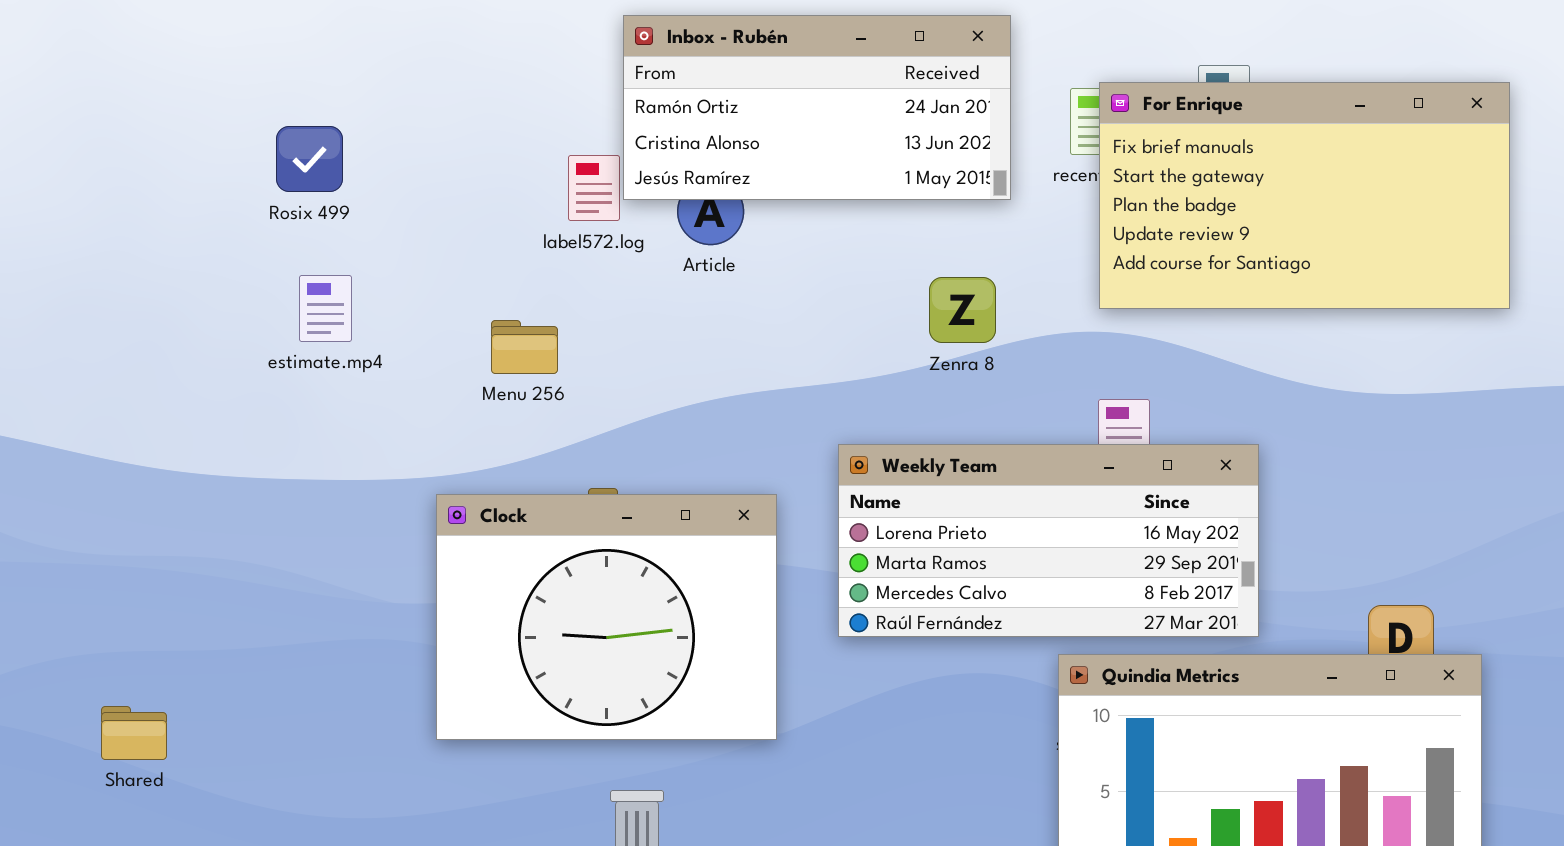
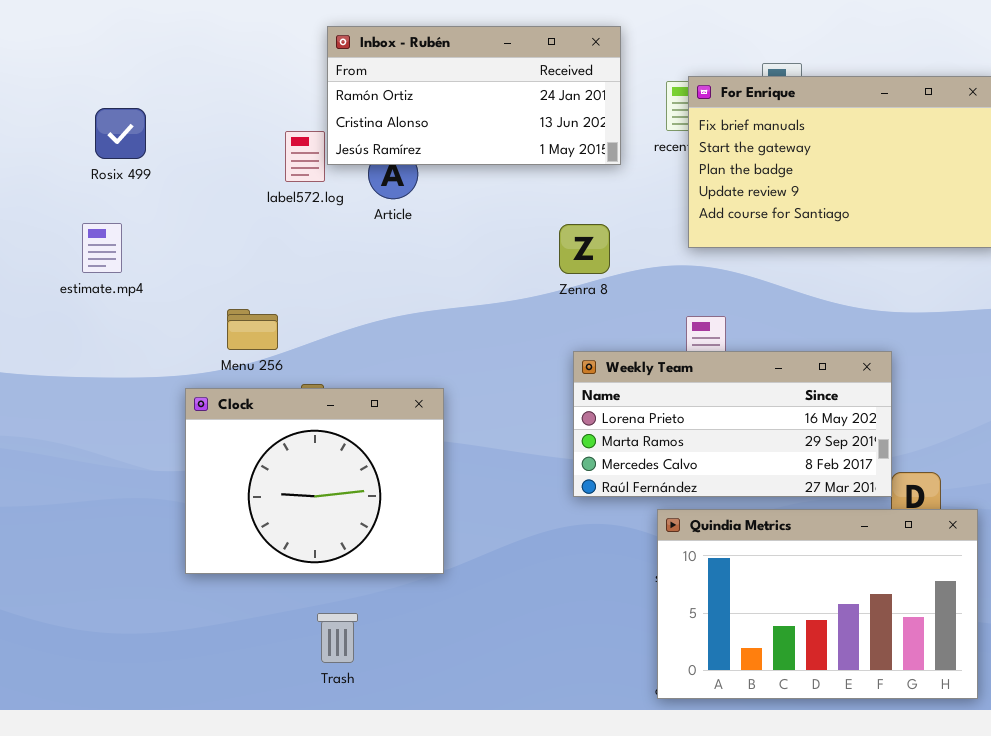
Rosix 499: [276,126,343,192] -> [95,108,146,159], moved
Menu 256: [491,320,558,374] -> [227,309,278,350], moved
Weekly Team: [838,444,1259,637] -> [573,351,892,497], moved

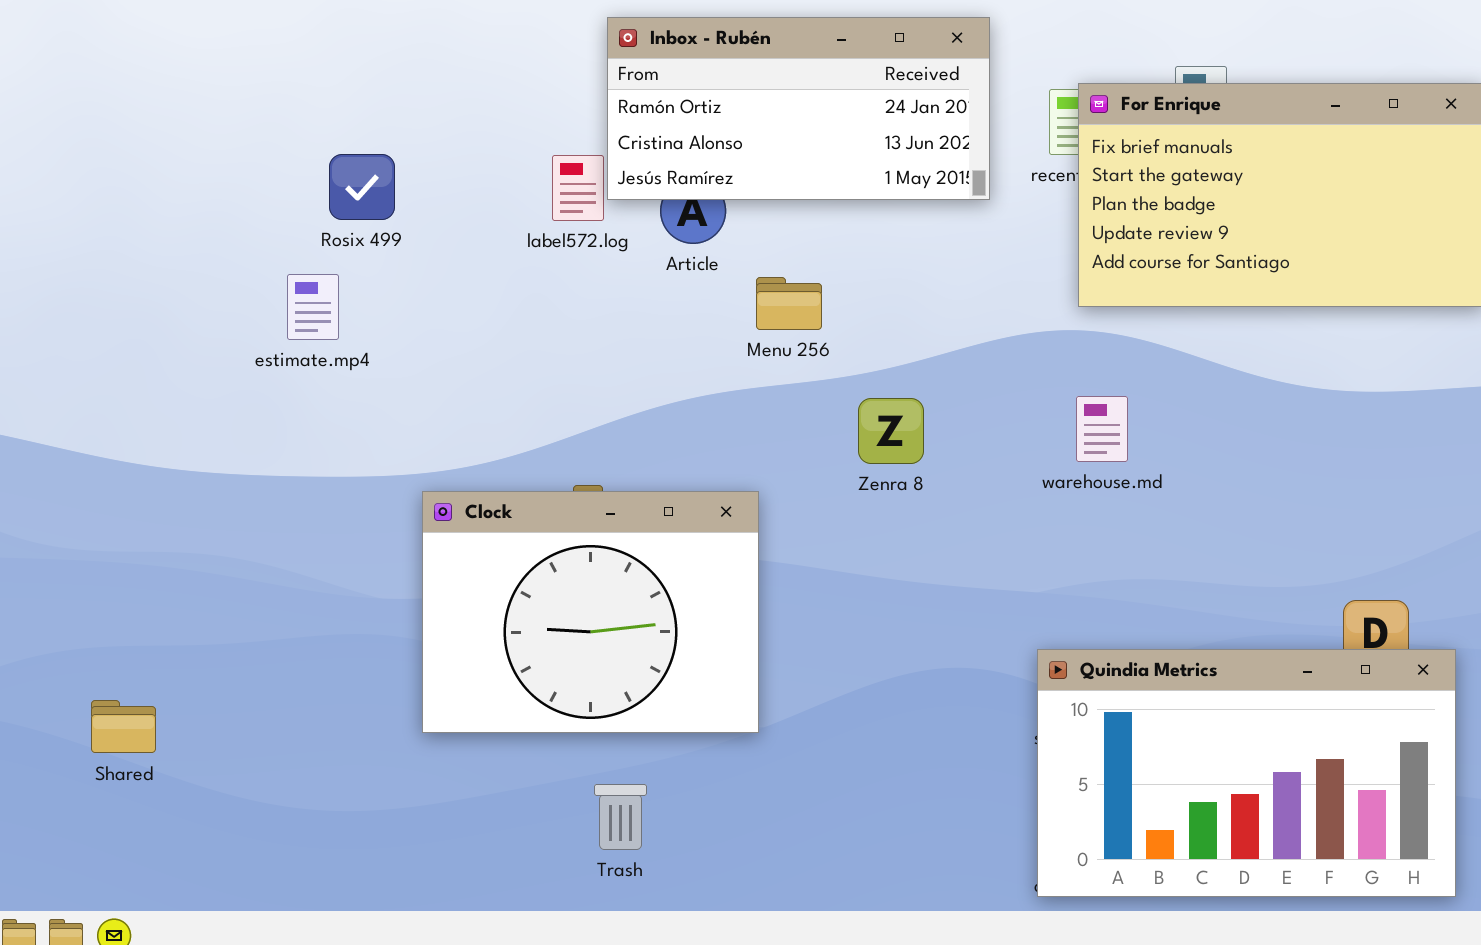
Rosix 499: [95,108,146,159] -> [329,154,395,220], moved
Zenra 8: [559,224,610,274] -> [858,398,924,464], moved
Menu 256: [227,309,278,350] -> [756,277,822,330], moved
Weekly Team: [573,351,892,497] -> none, closed

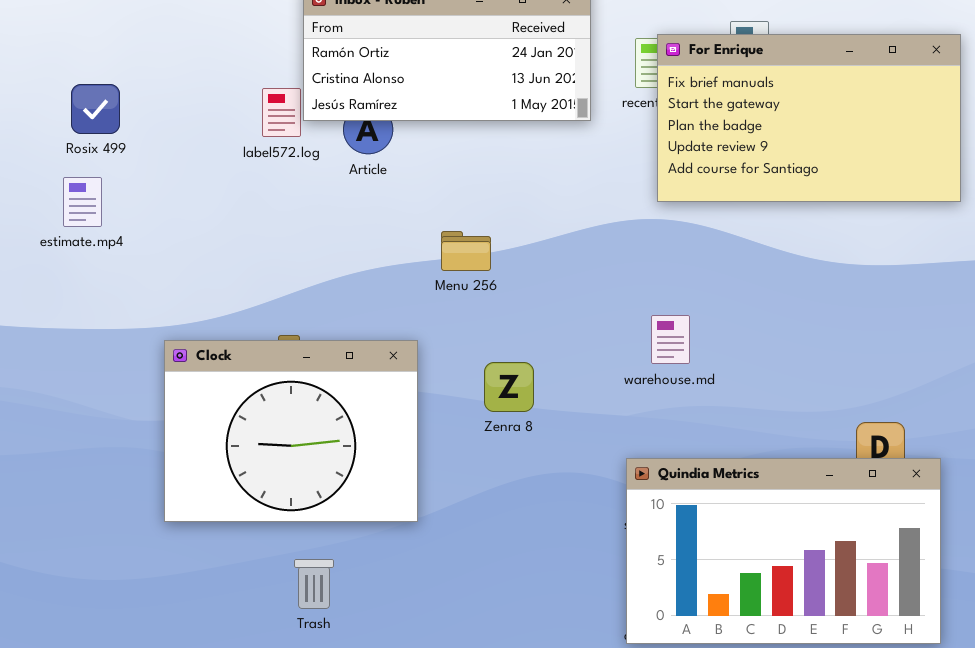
Rosix 499: [329,154,395,220] -> [71,84,120,134], moved
Menu 256: [756,277,822,330] -> [441,231,491,271], moved
warehouse.md: [1076,396,1128,462] -> [651,315,690,364], moved
Zenra 8: [858,398,924,464] -> [484,362,534,412], moved

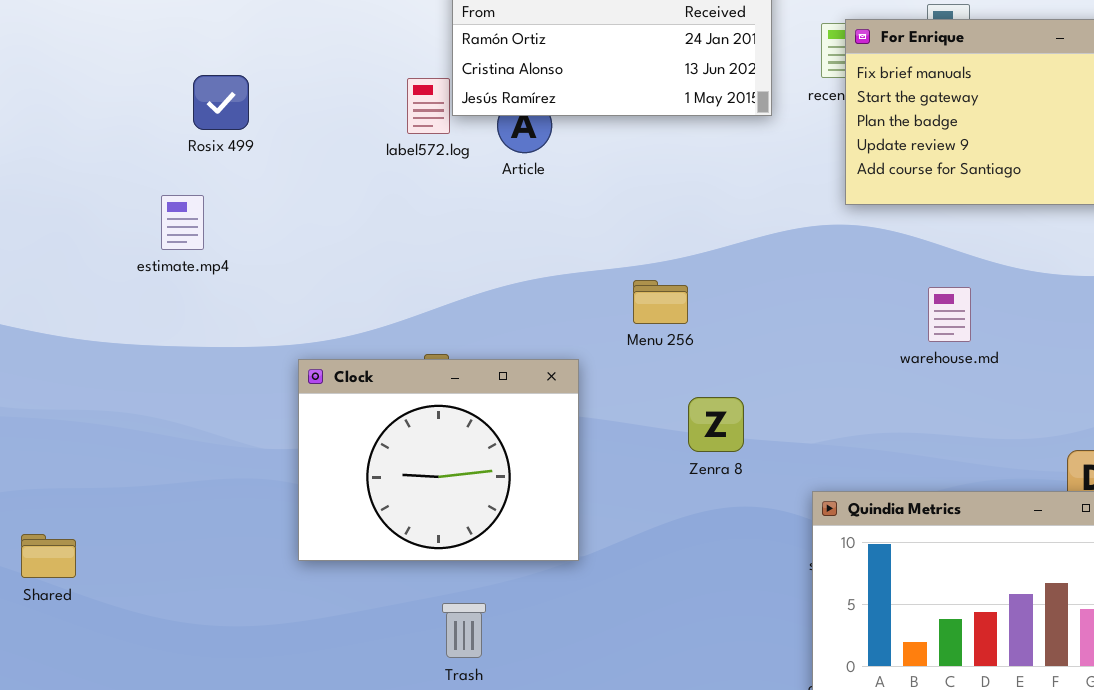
estimate.mp4: [63,177,102,227] -> [161,195,204,250], moved
Menu 256: [441,231,491,271] -> [633,280,688,324], moved
warehouse.md: [651,315,690,364] -> [928,287,971,342], moved
Zenra 8: [484,362,534,412] -> [688,397,744,452], moved

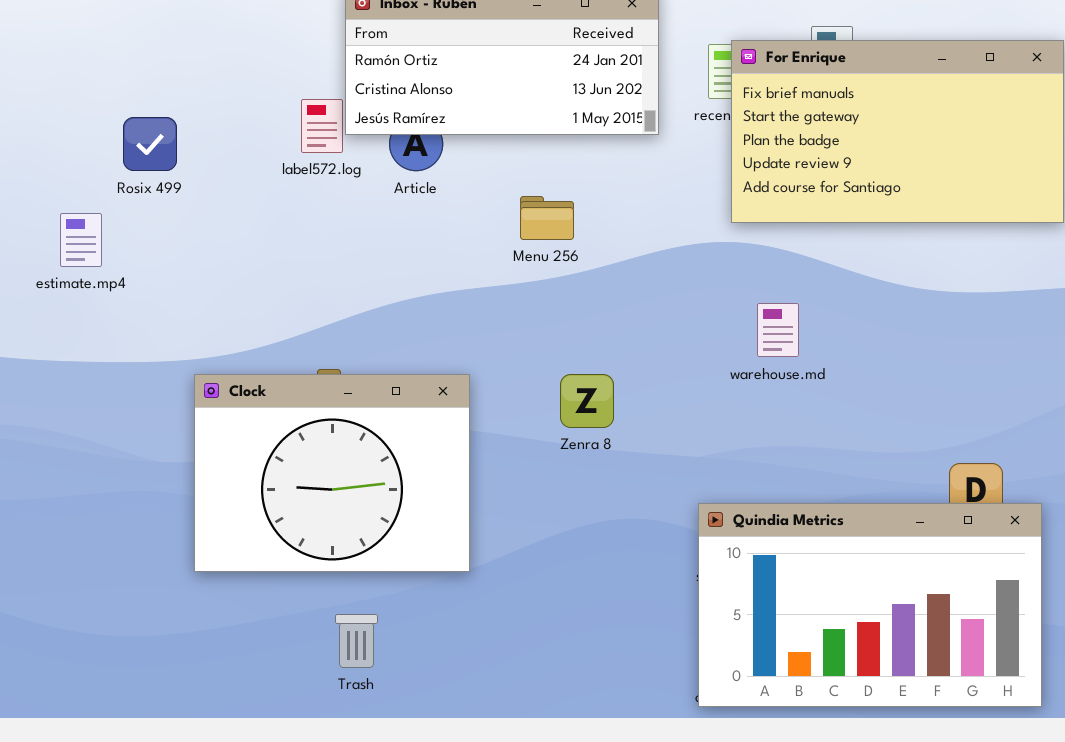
Rosix 499: [193,75,249,130] -> [123,117,177,171], moved
Menu 256: [633,280,688,324] -> [520,196,574,240], moved
warehouse.md: [928,287,971,342] -> [757,303,799,357], moved
Zenra 8: [688,397,744,452] -> [560,374,614,428], moved

